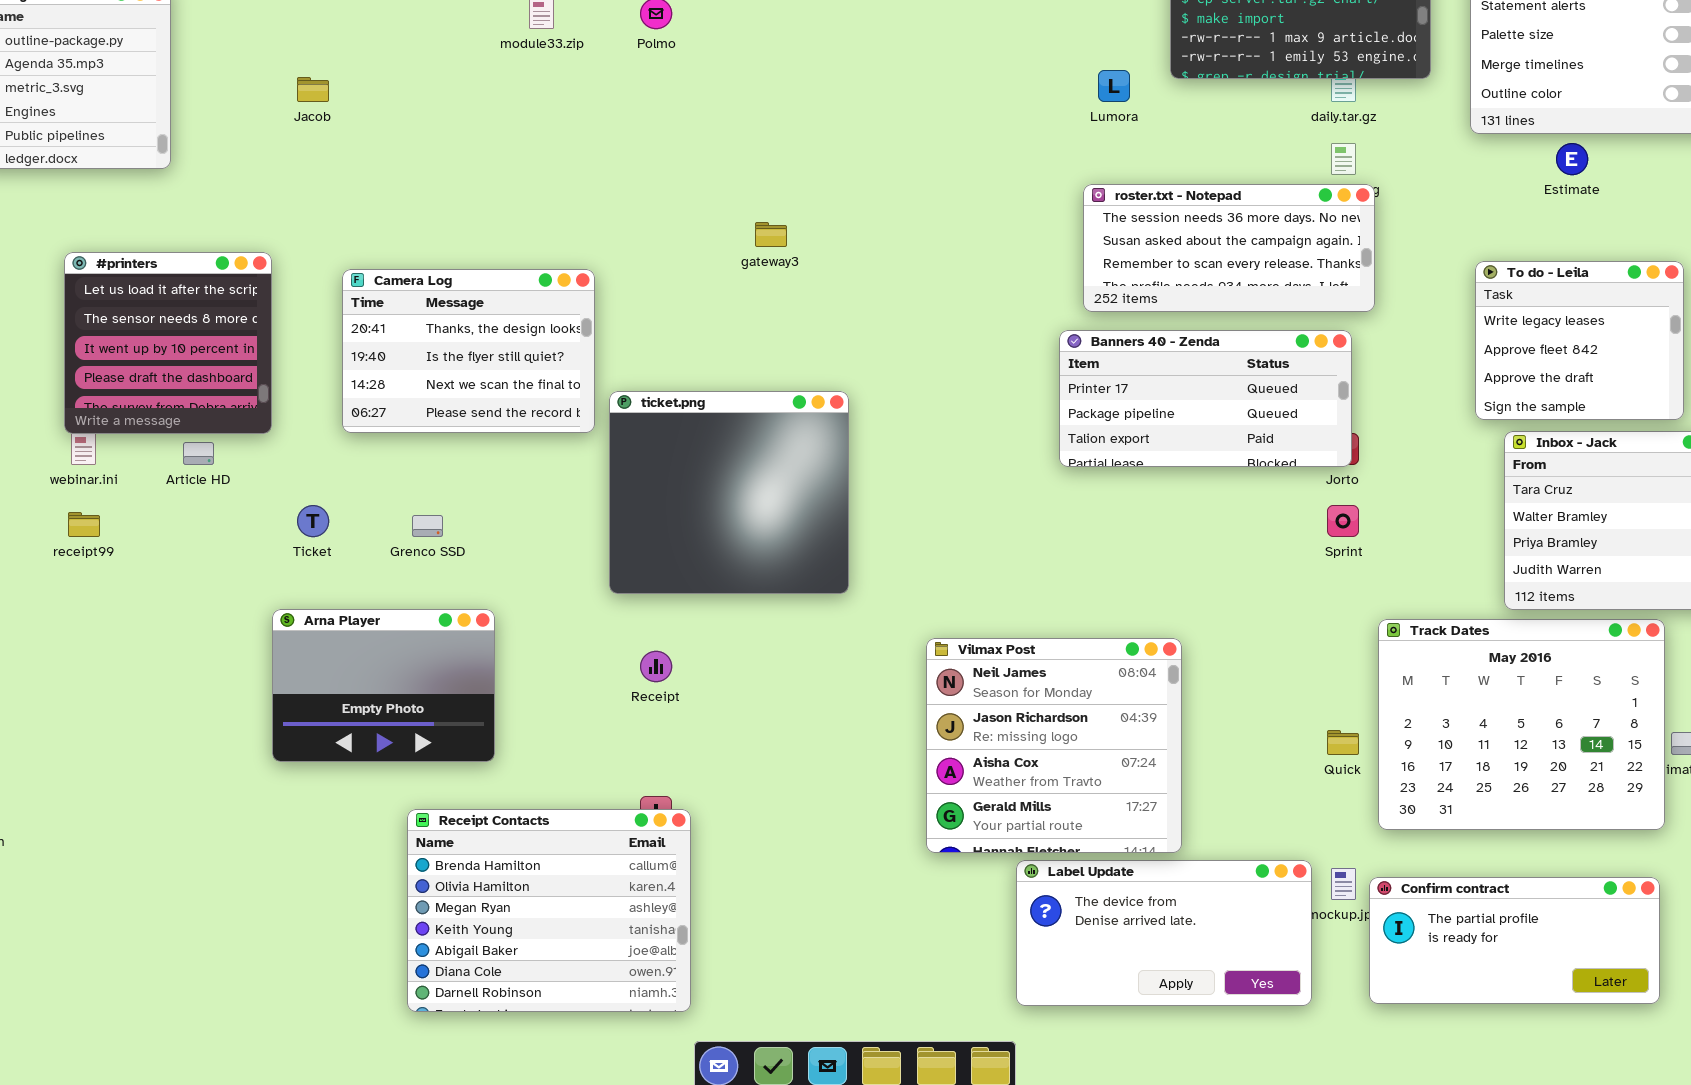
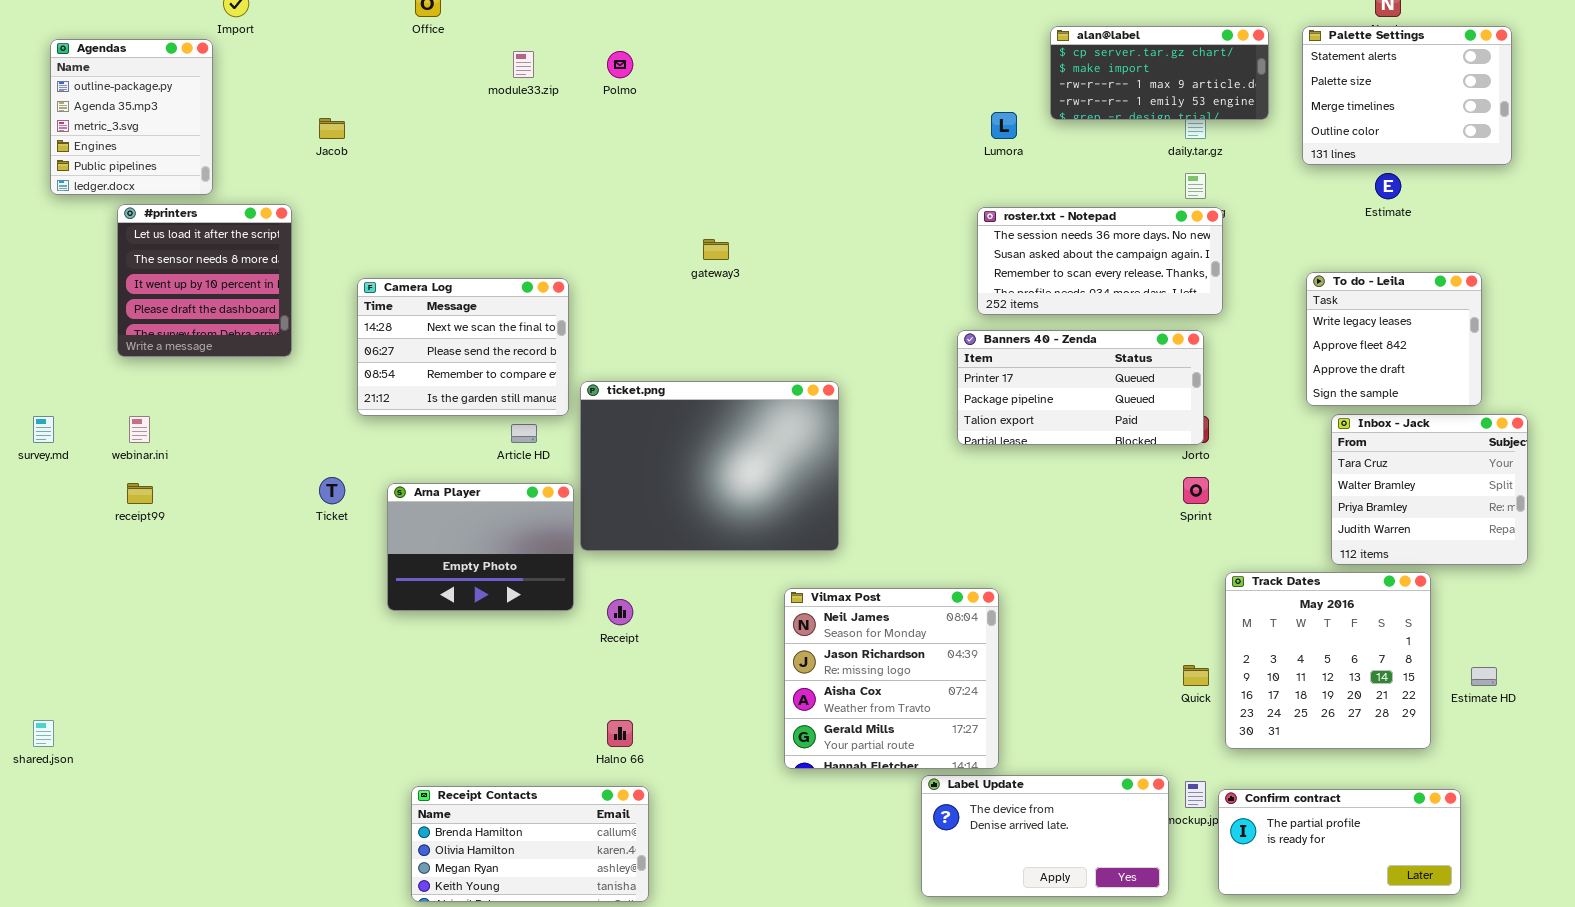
#printers: [64,252,272,434] -> [117,204,292,357], moved
Camera Log: [342,269,595,433] -> [357,278,569,416], scrolled down 2 rows
ticket.png: [609,391,849,594] -> [580,381,839,551], resized
Article HD: [183,442,214,465] -> [511,424,537,443], moved
Arna Player: [272,609,495,762] -> [387,483,574,611], moved
Track Dates: [1378,619,1665,830] -> [1225,572,1431,749], resized
Vilmax Post: [926,638,1182,853] -> [784,588,999,769], moved
Receipt Contacts: [407,809,691,1012] -> [411,786,649,902], resized

